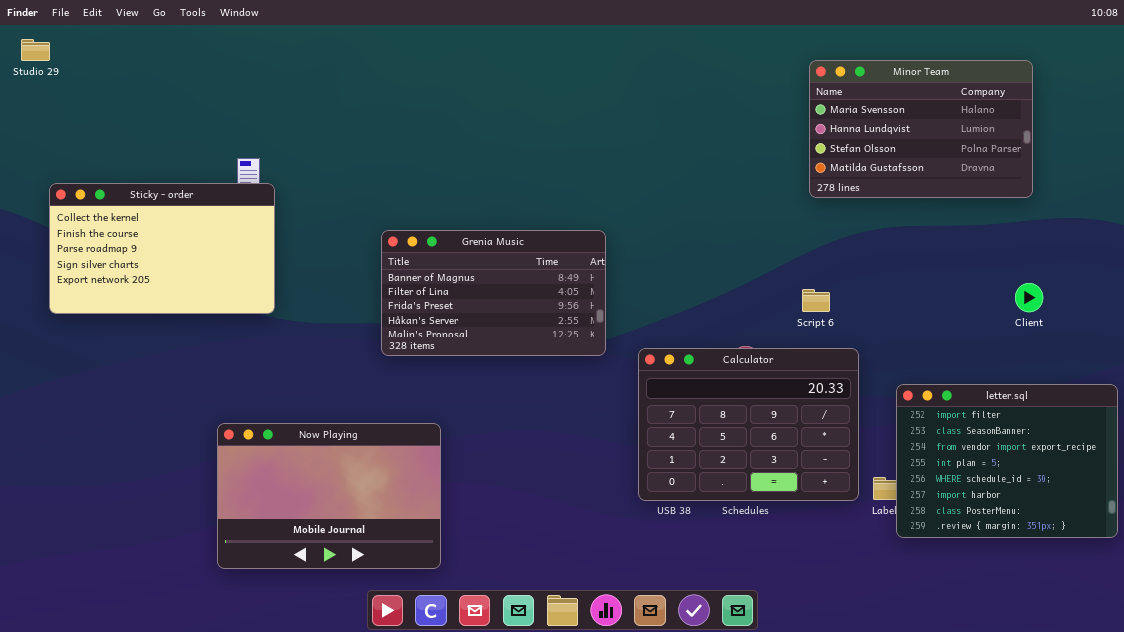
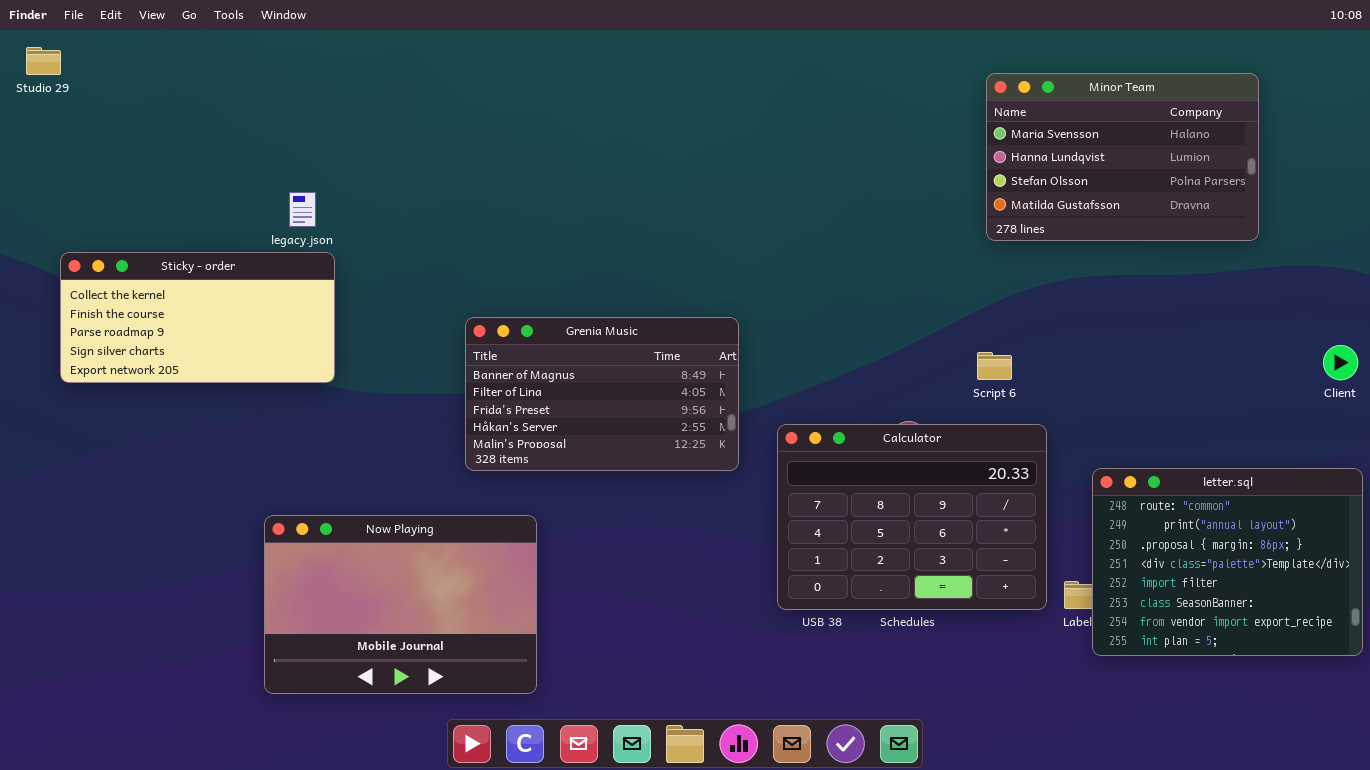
Sticky - order: [49,183,275,314] -> [60,252,335,383], resized
Grenia Music: [381,230,606,356] -> [465,317,739,471], moved
Client: [1015,283,1043,312] -> [1323,345,1358,380], moved
letter.sql: [896,384,1118,538] -> [1092,468,1363,656], scrolled up 4 rows

